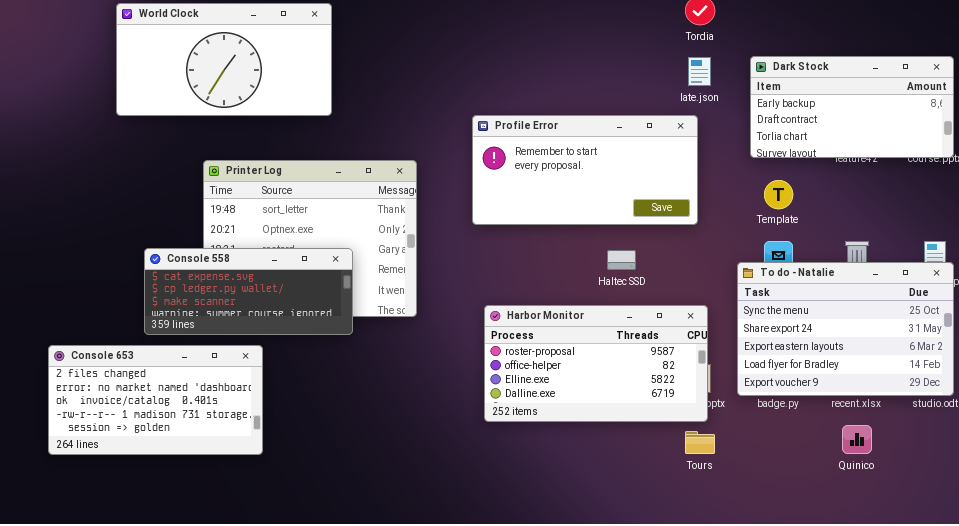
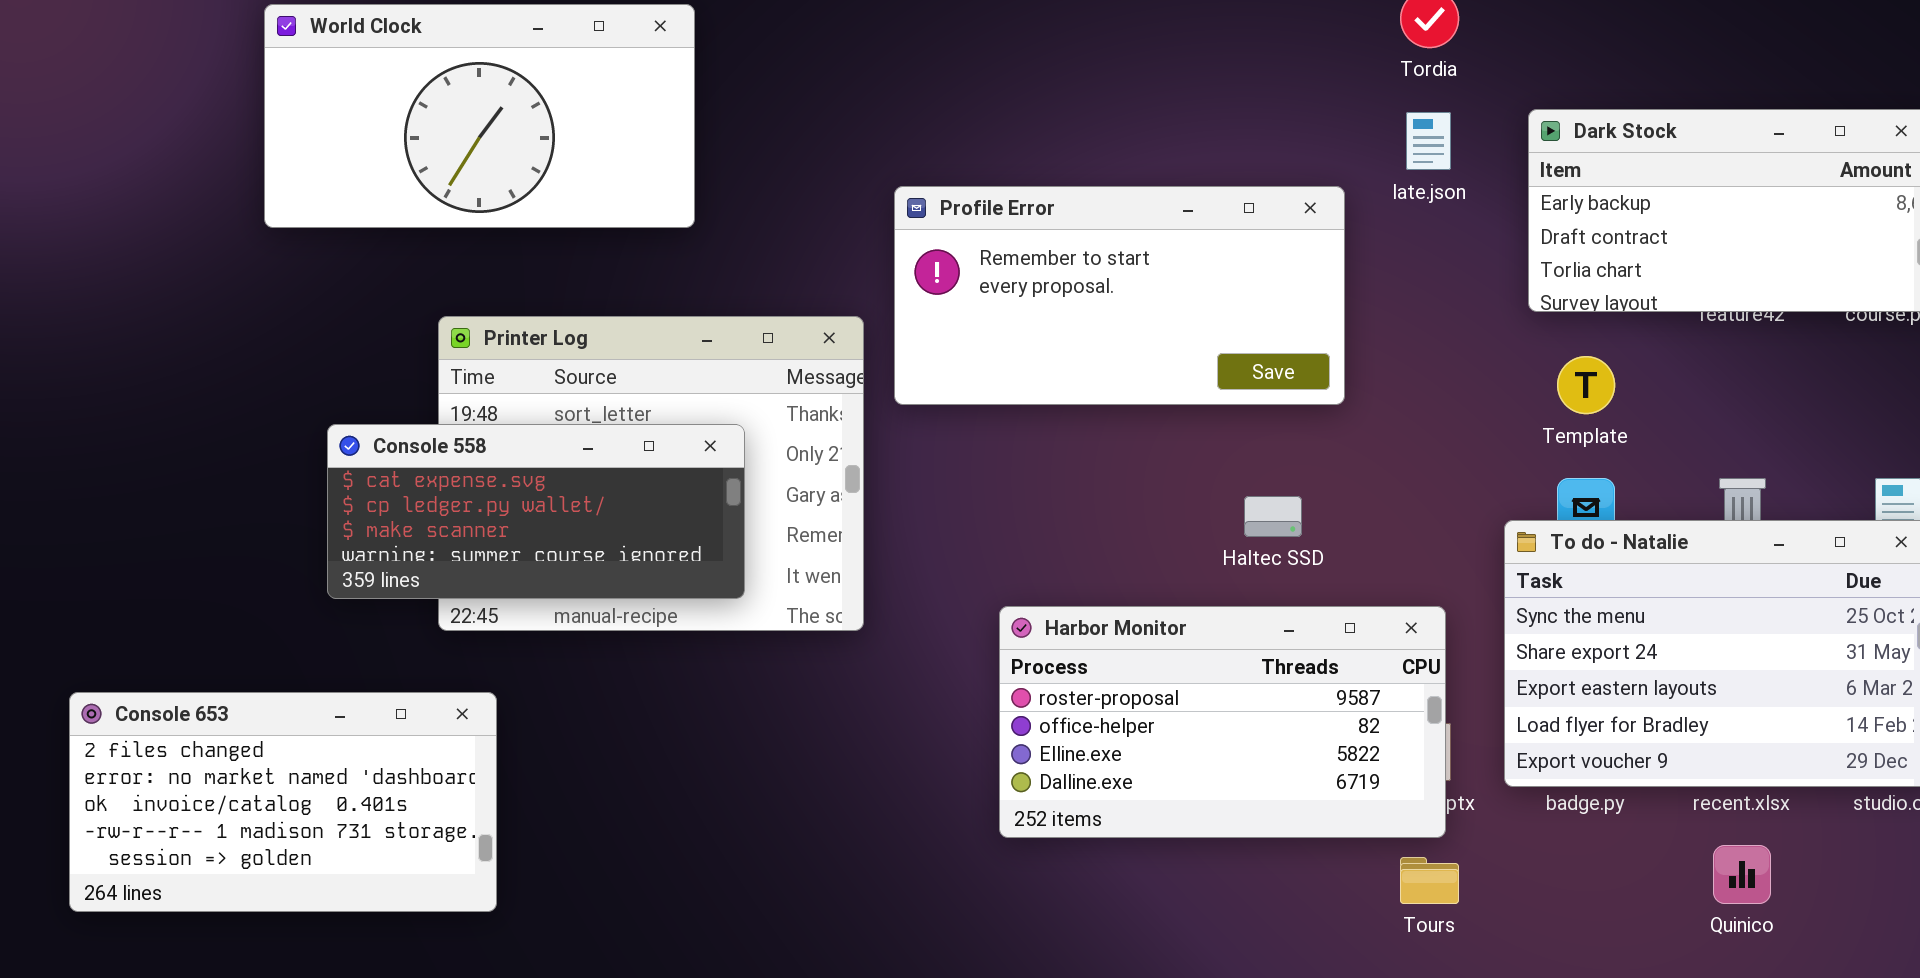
Profile Error: [472,115,698,225] -> [894,186,1345,405], moved
Console 558: [144,248,353,335] -> [327,424,745,599], moved
Console 653: [48,345,263,455] -> [69,692,497,912], moved

